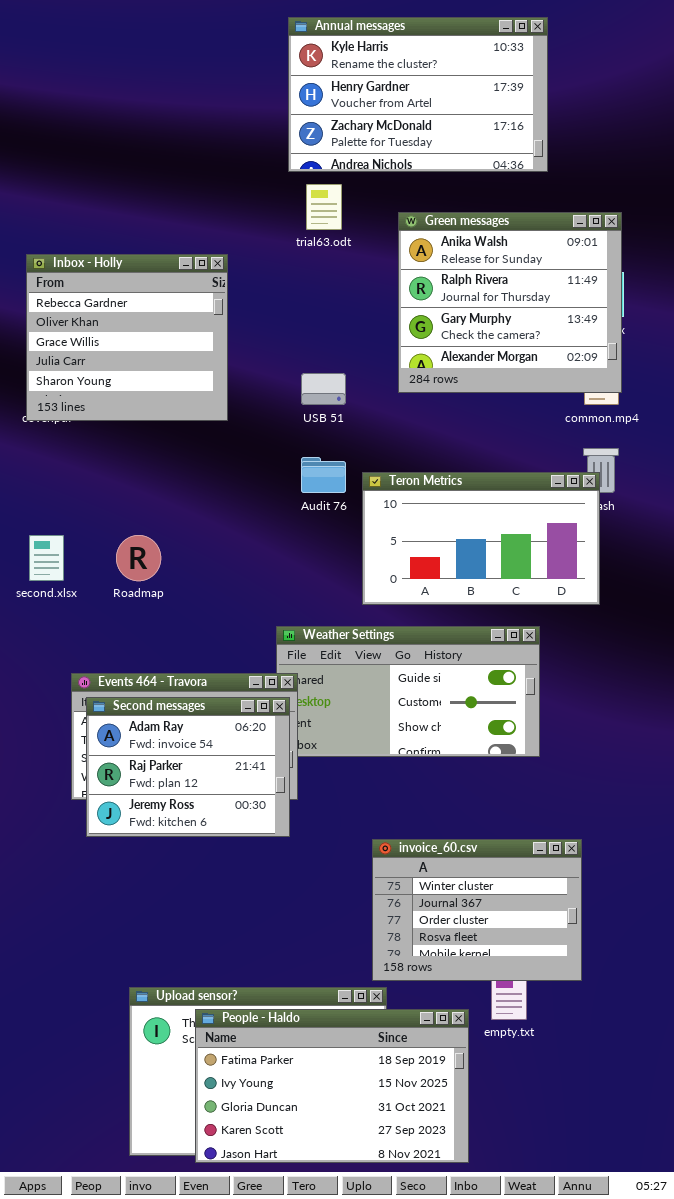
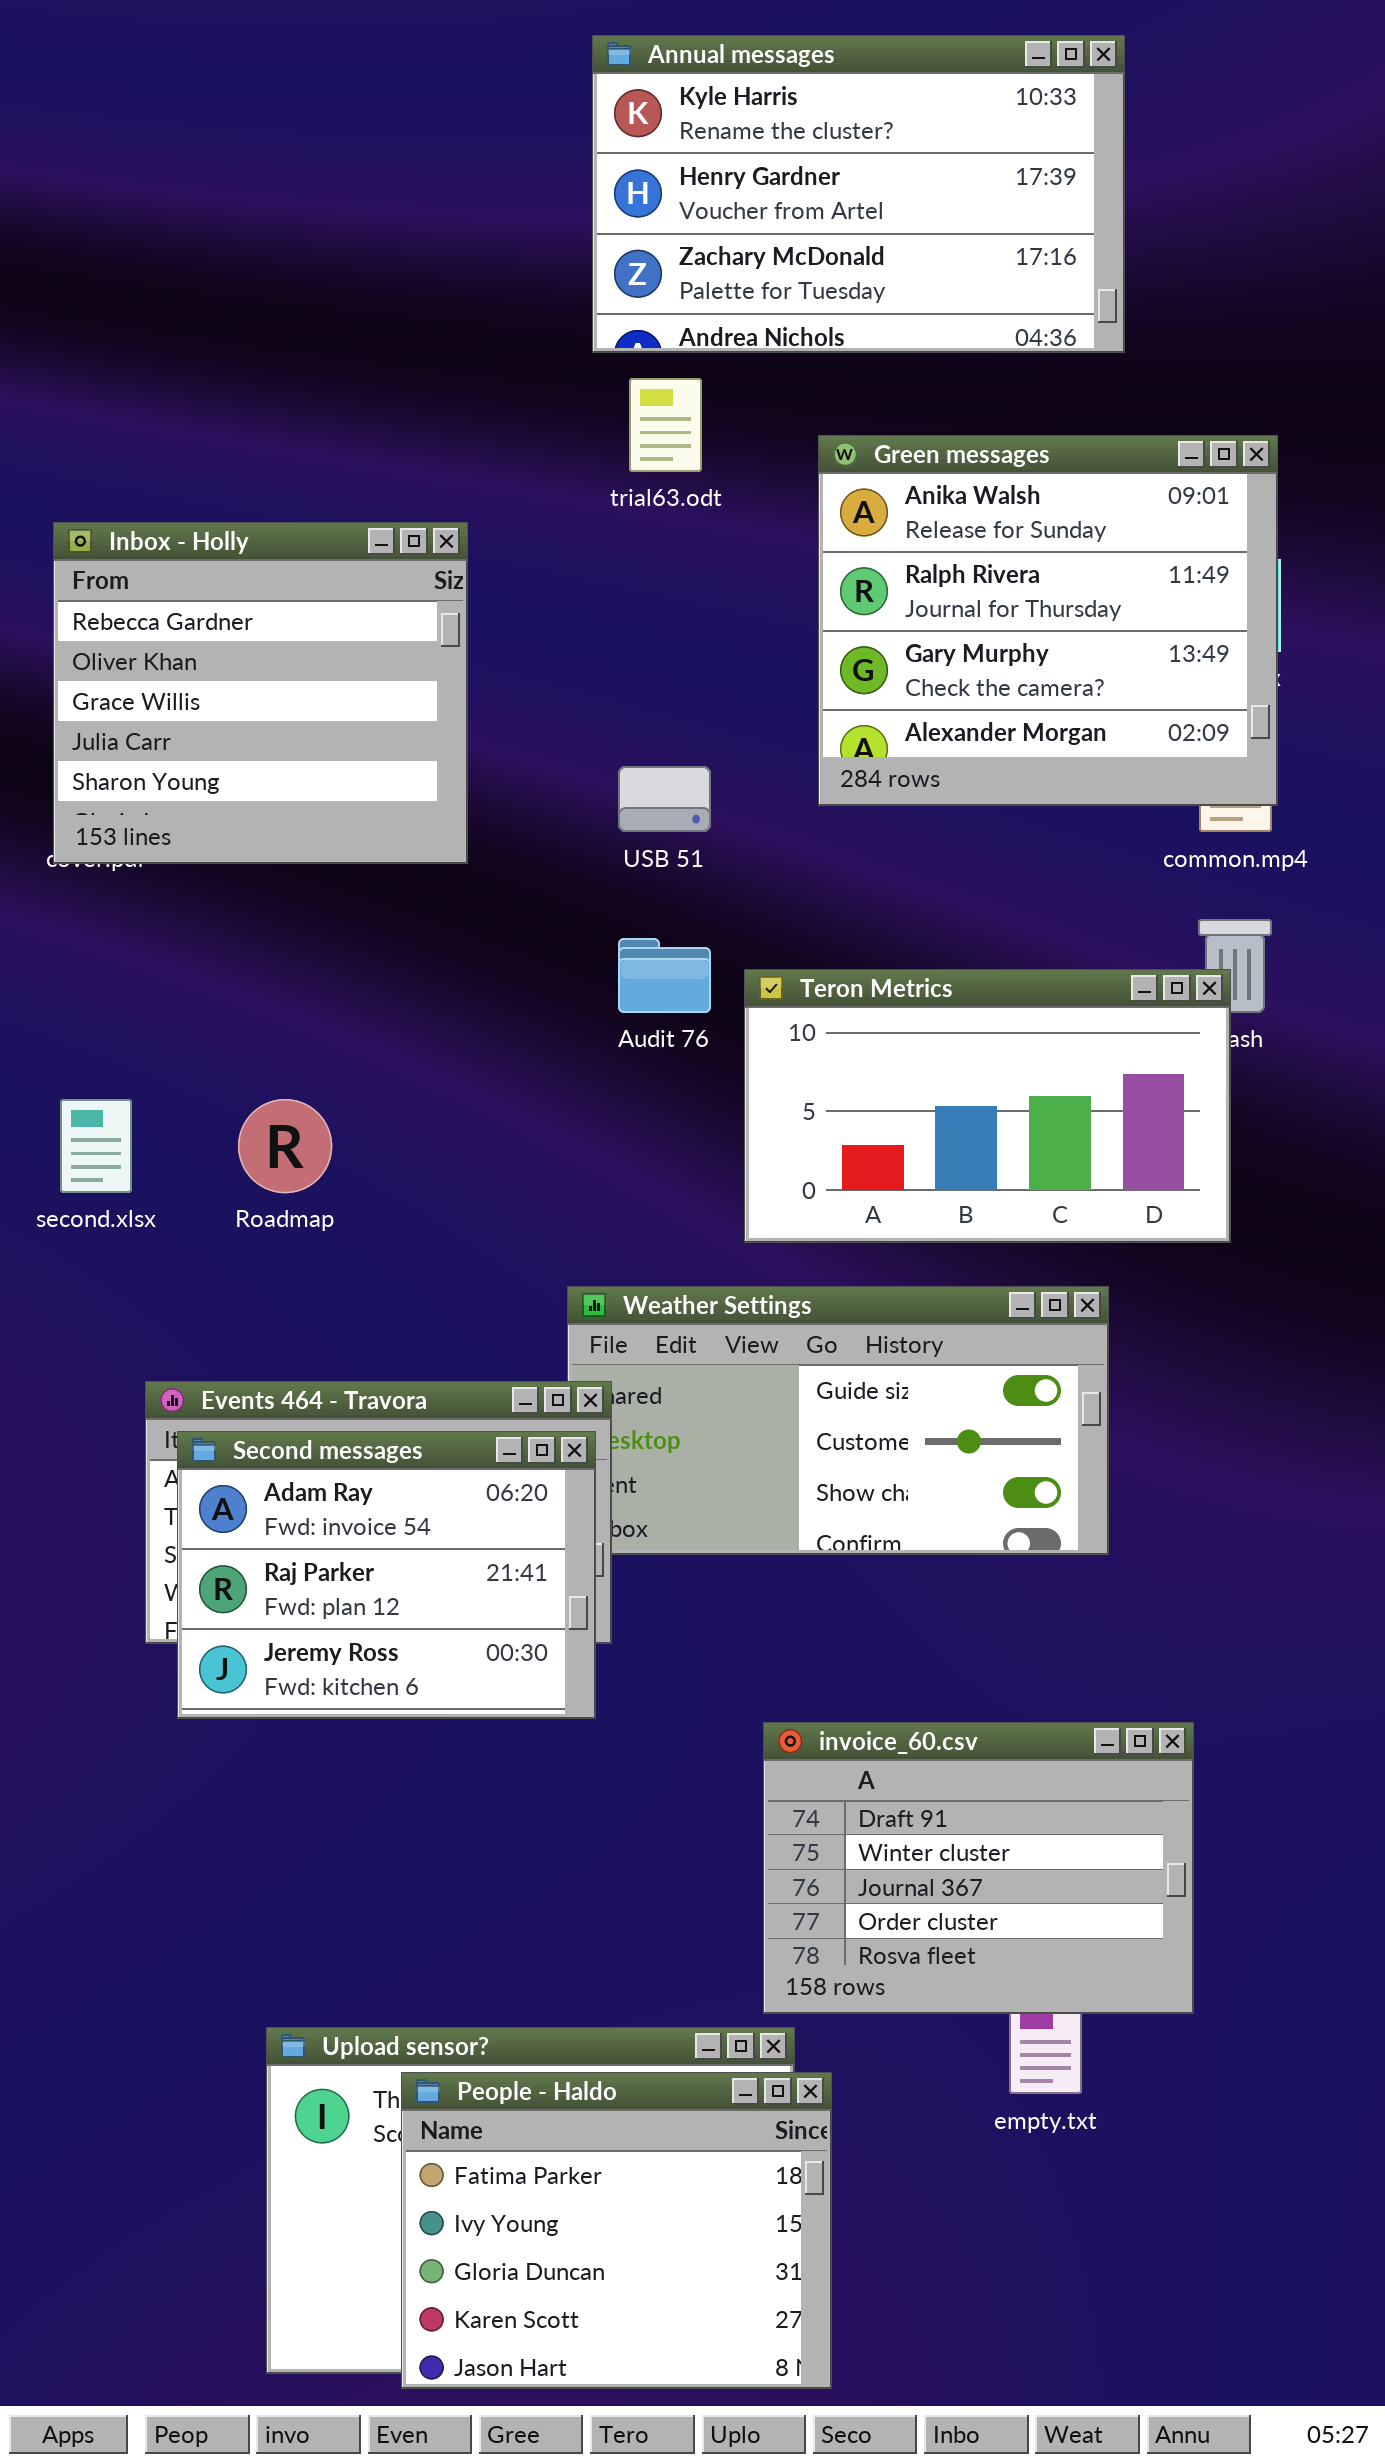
invoice_60.csv: [372,839,582,981] -> [763,1722,1194,2014], scrolled up 1 row
People - Haldo: [195,1009,469,1163] -> [401,2072,832,2389], resized

